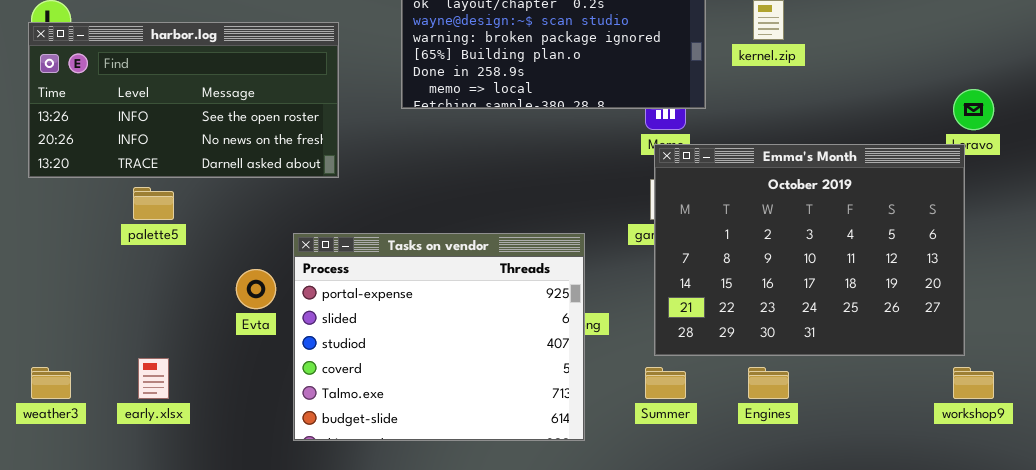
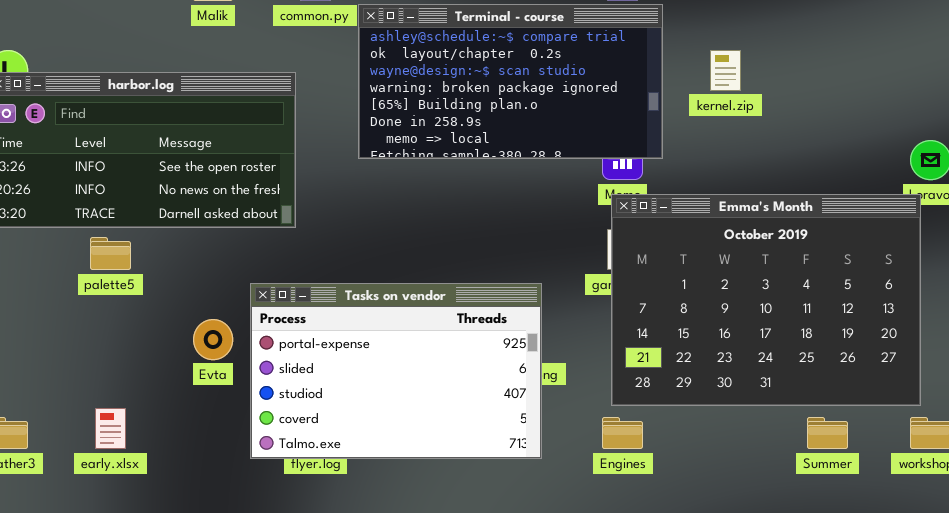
Tasks on vendor: [293,233,585,441] -> [250,283,542,459], resized
Summer: [645,367,686,399] -> [807,417,848,449], moved
Engines: [748,367,789,399] -> [602,417,643,449], moved

